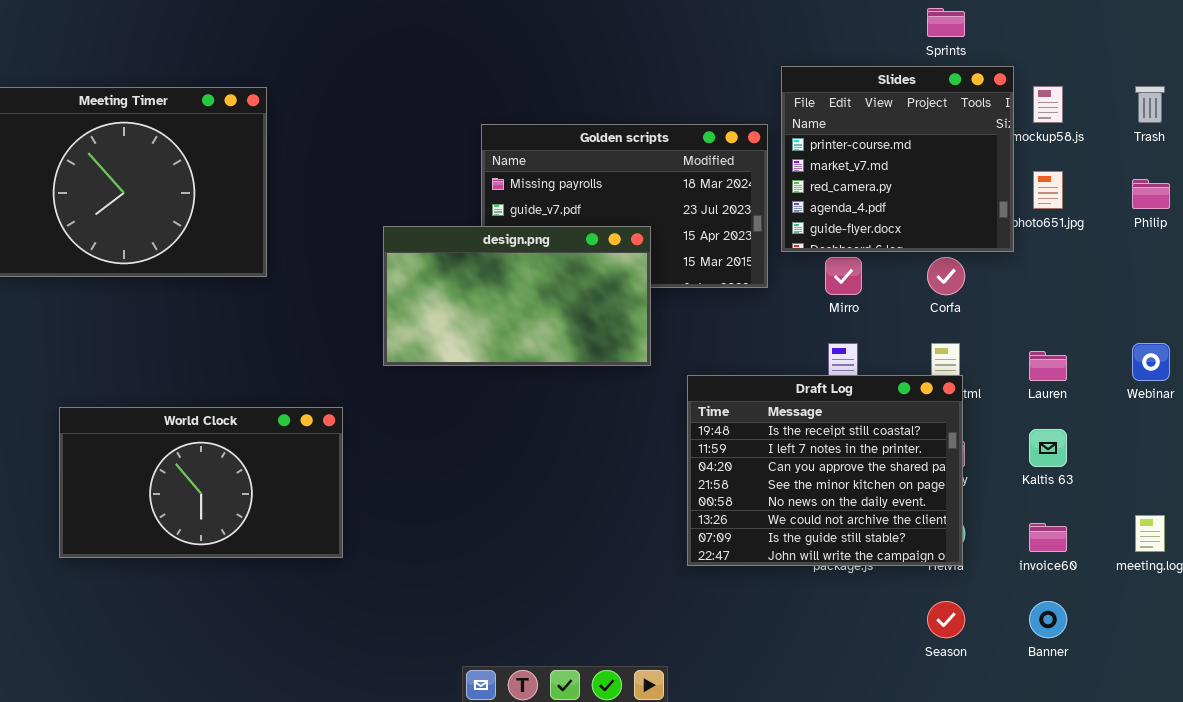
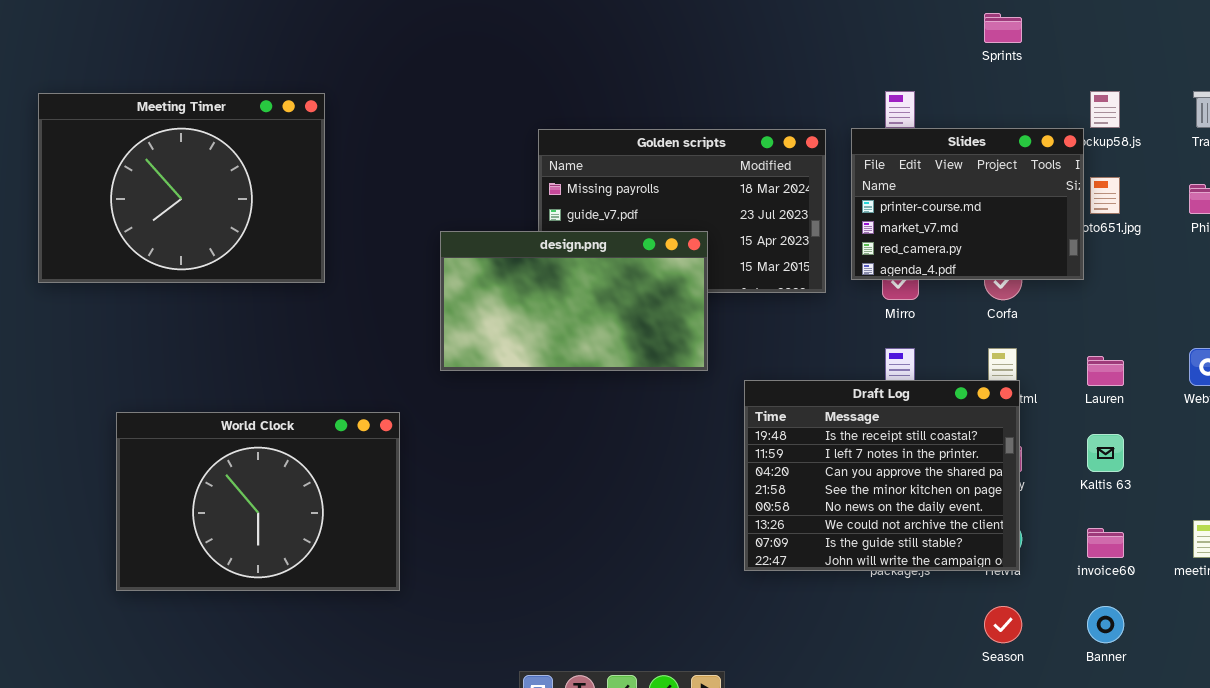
Slides: [781,66,1014,252] -> [851,128,1084,280], moved, resized
World Clock: [59,407,343,558] -> [116,412,400,591], resized

